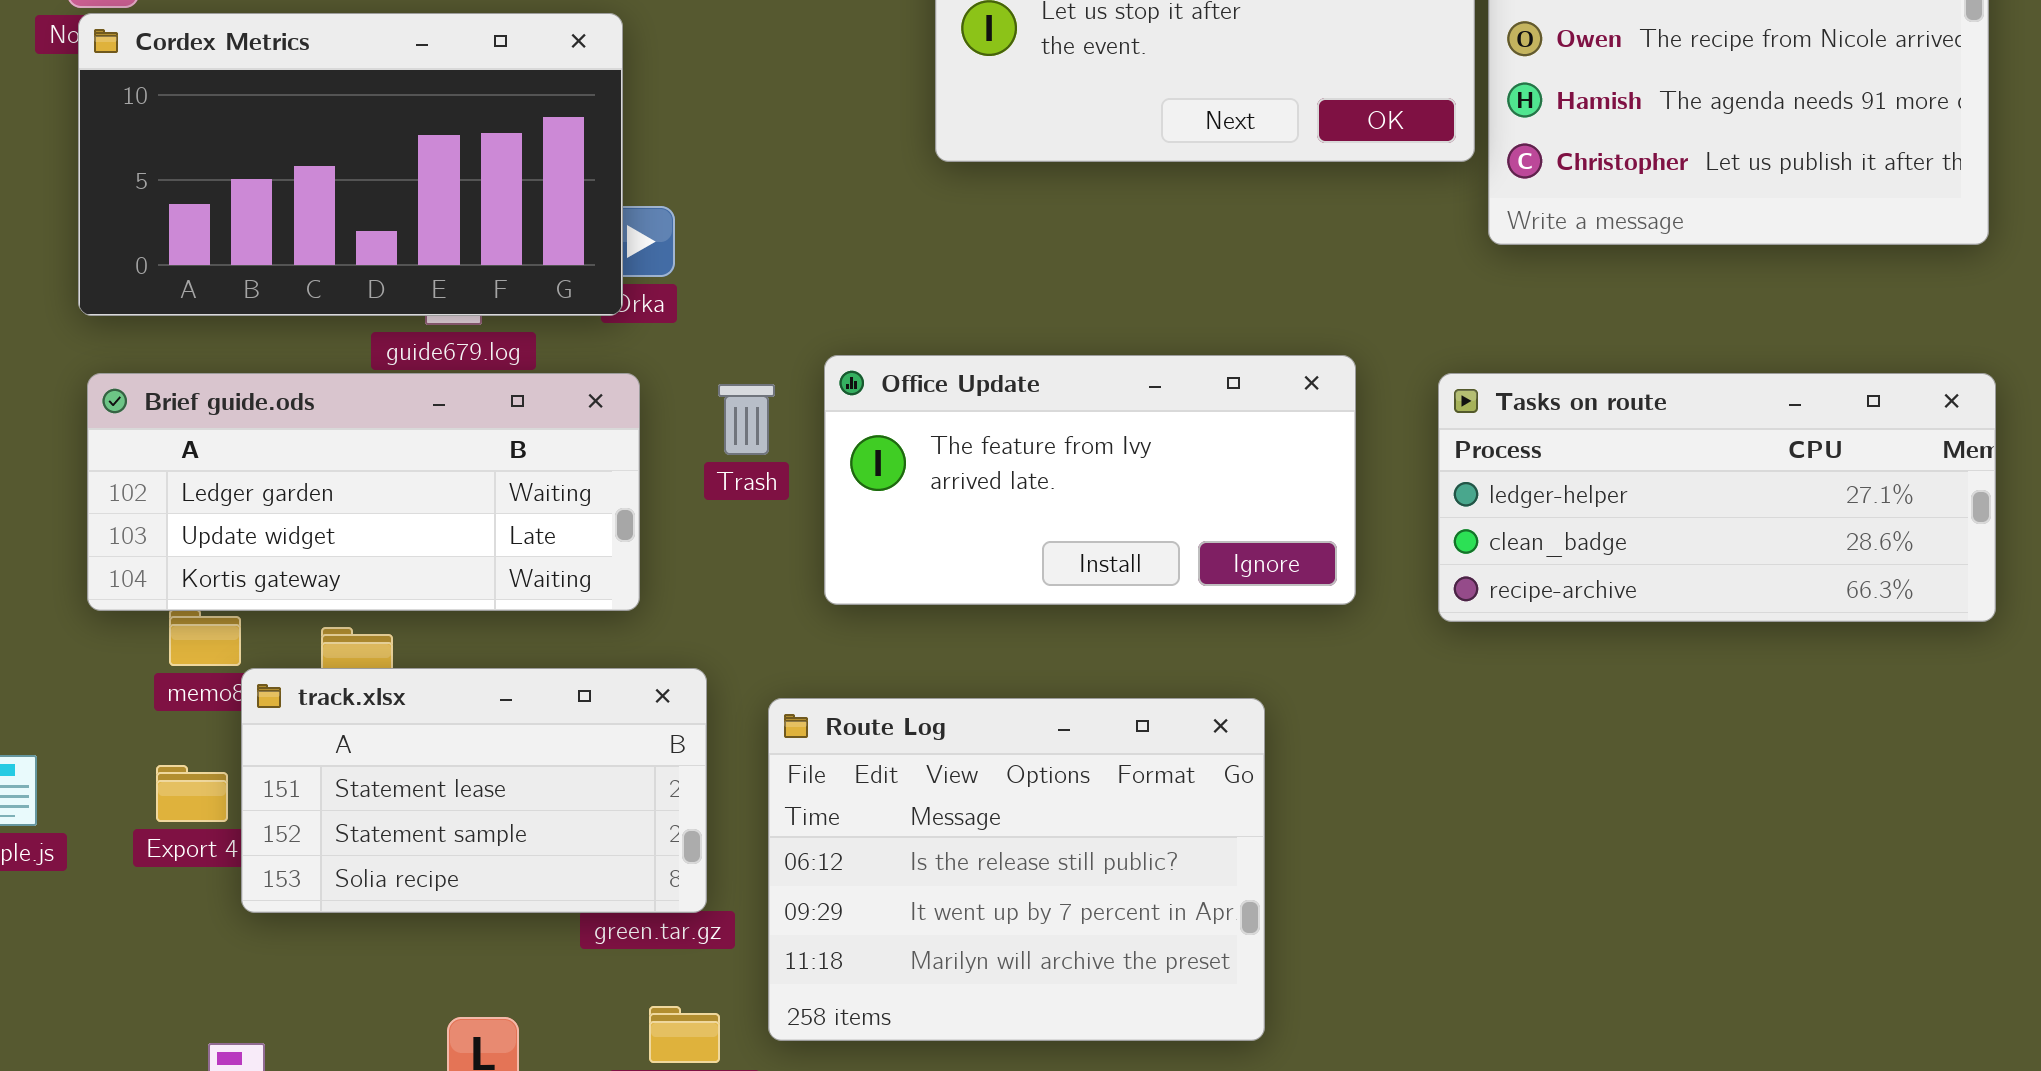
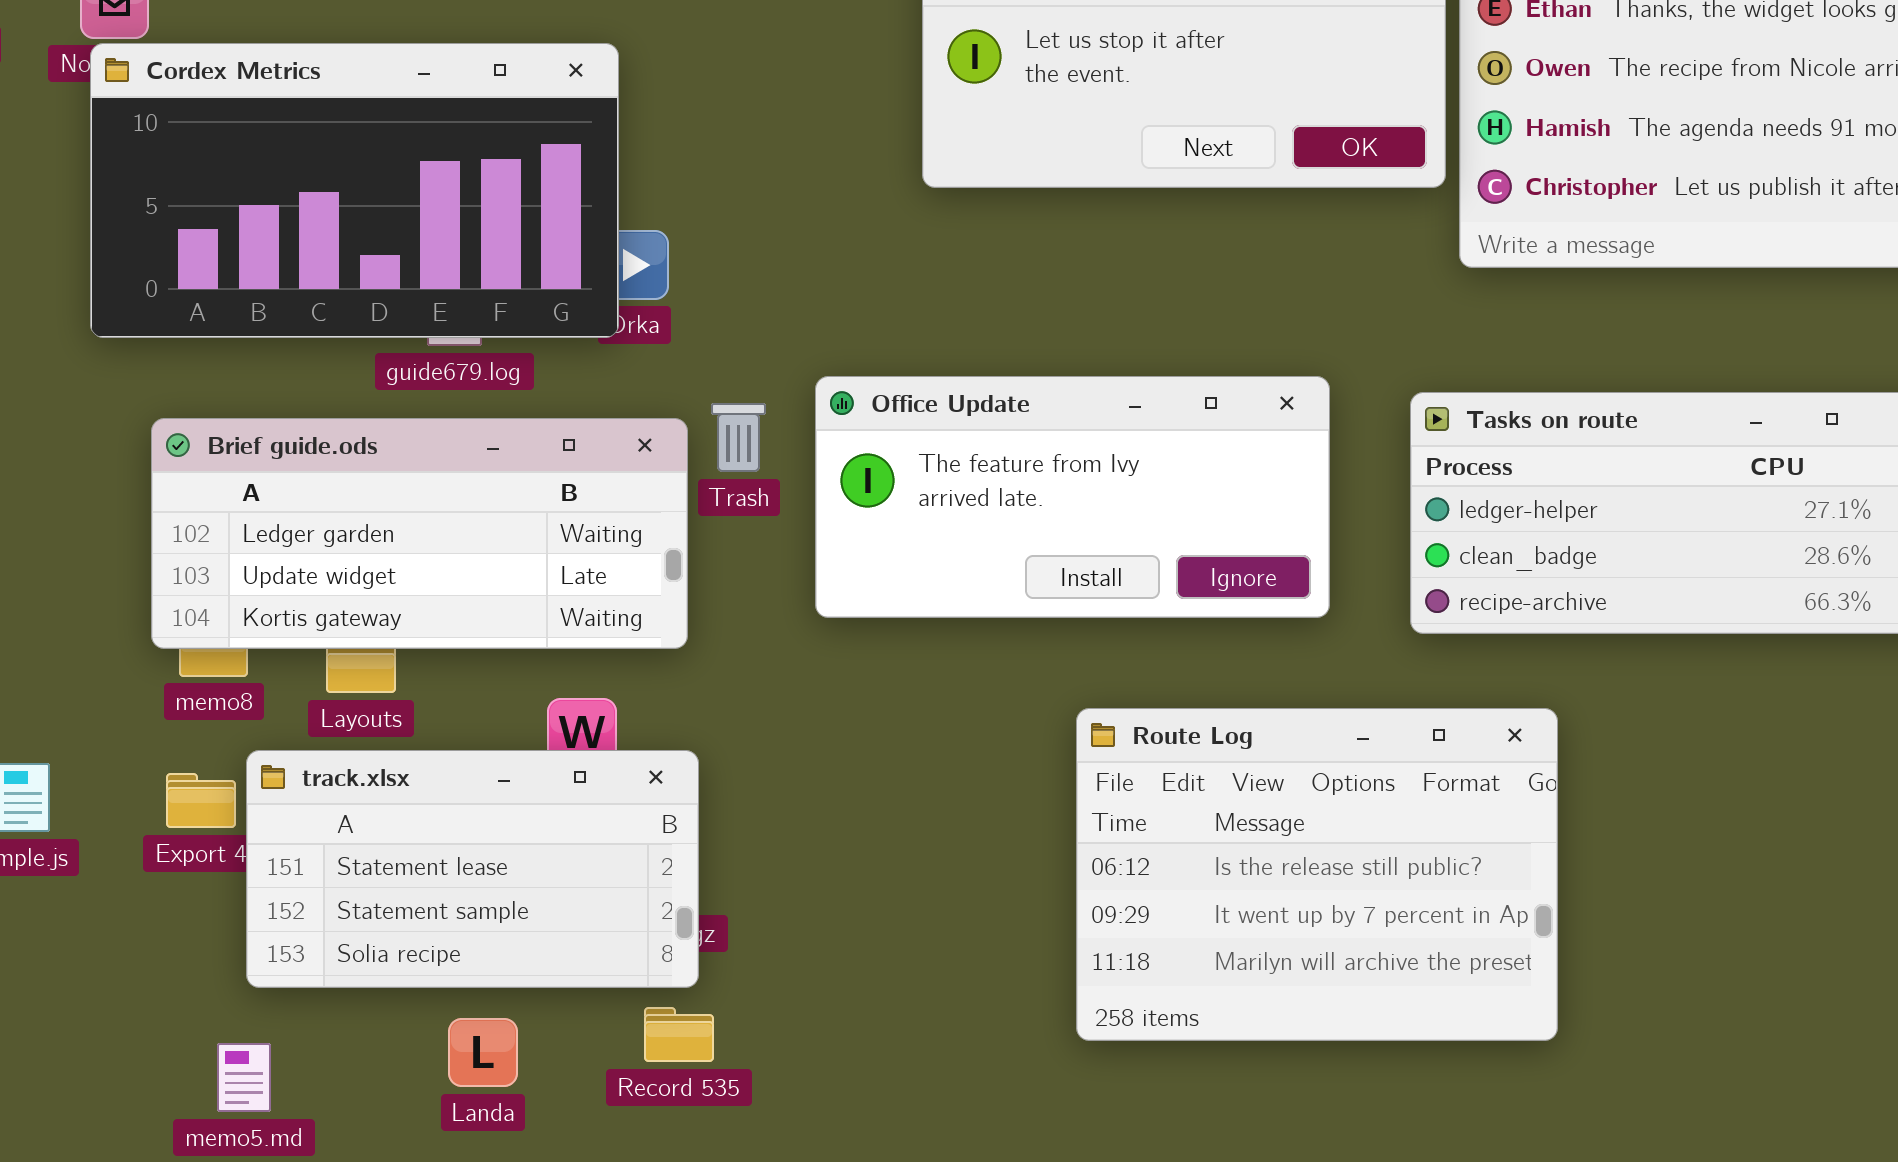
Brief guide.ods: [87,373,640,611] -> [151,418,688,649], moved
track.xlsx: [241,668,707,913] -> [246,750,699,988], moved
Route Log: [768,698,1265,1041] -> [1076,708,1558,1041], moved

